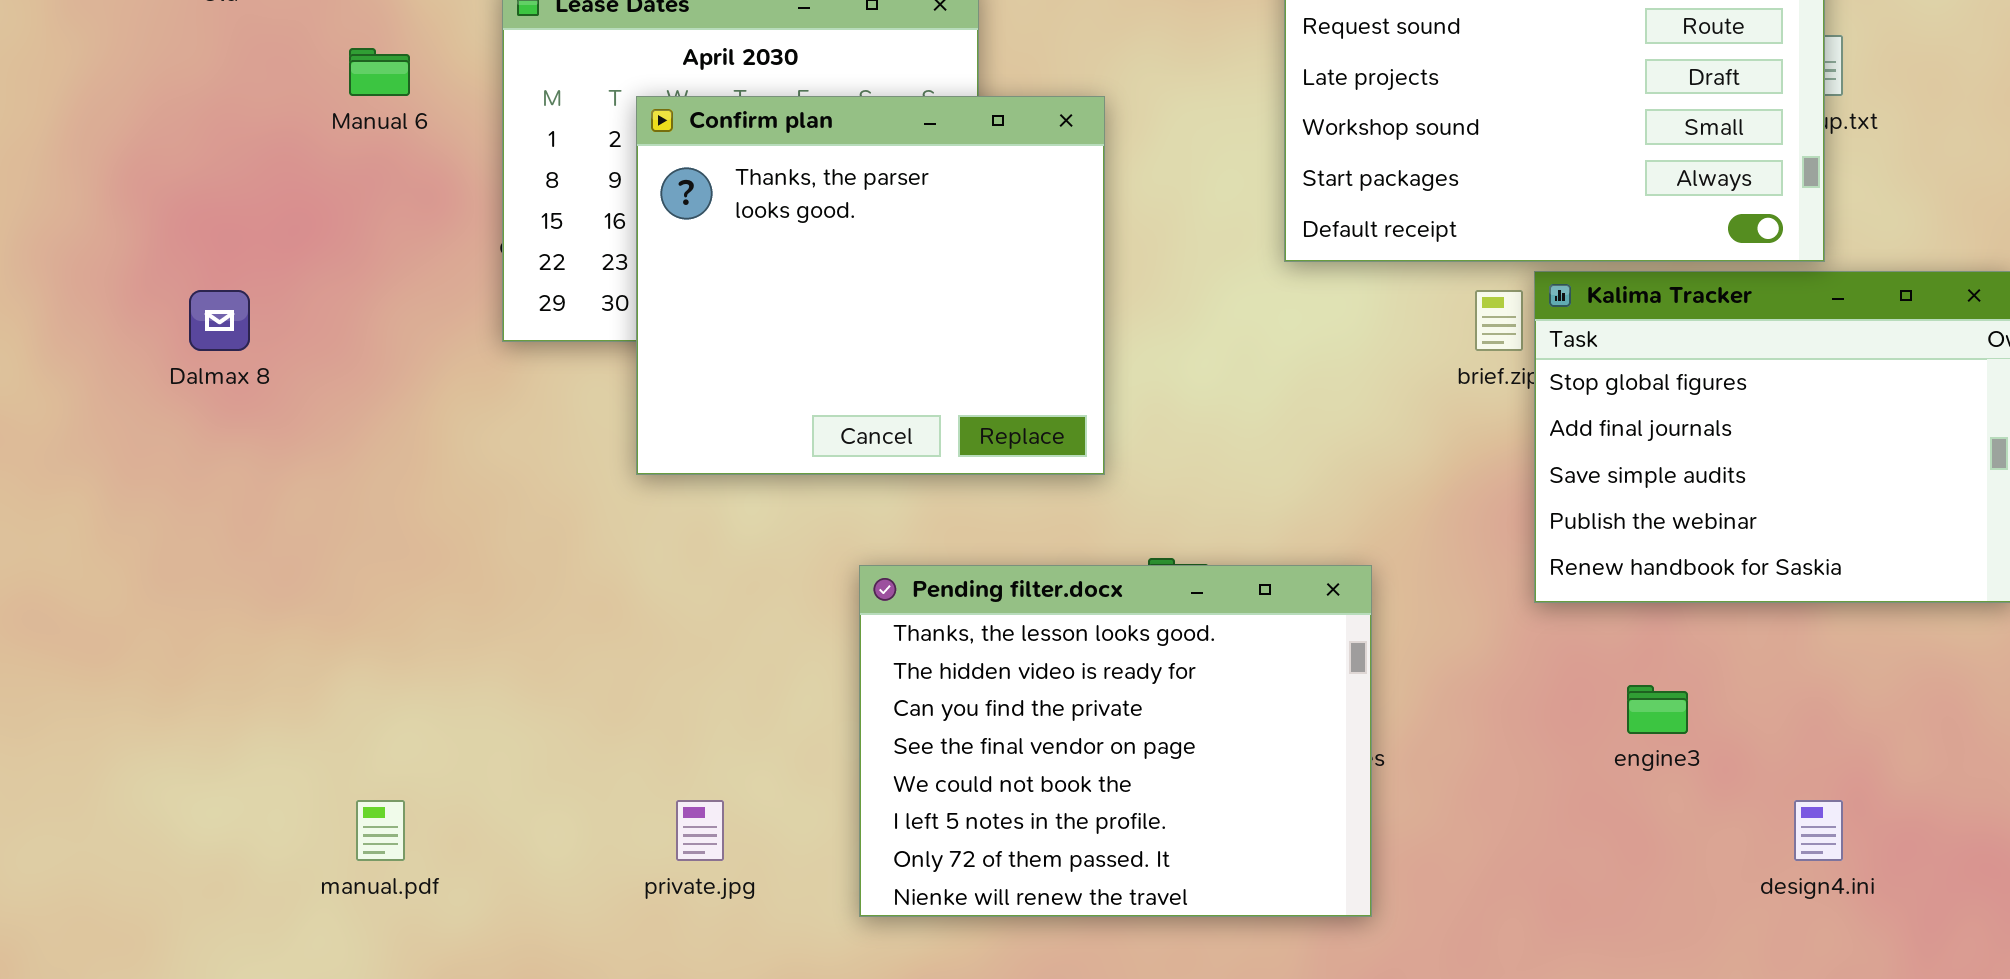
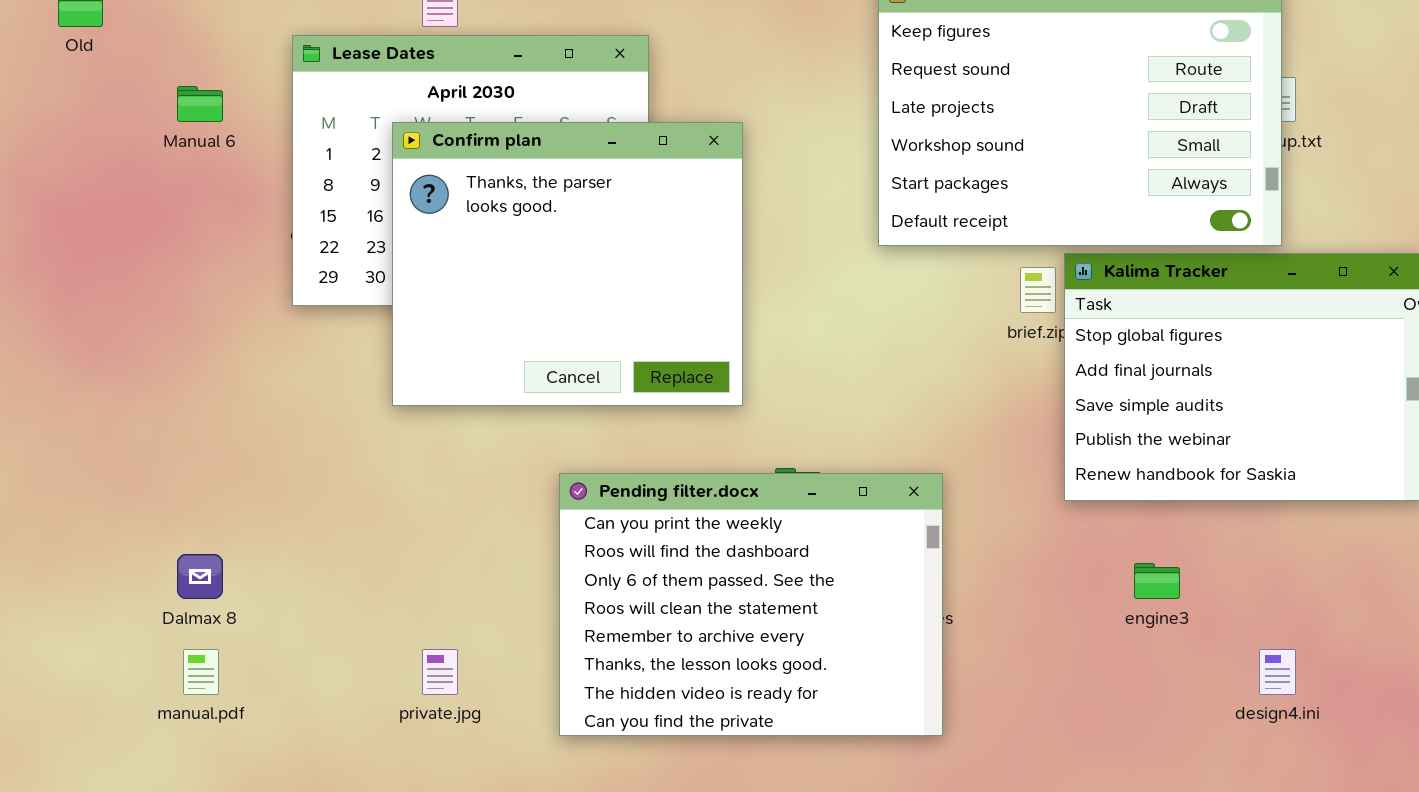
Dalmax 8: [189,290,250,351] -> [177,554,223,599], moved
Pending filter.docx: [859,565,1372,917] -> [559,473,943,736], scrolled up 5 rows

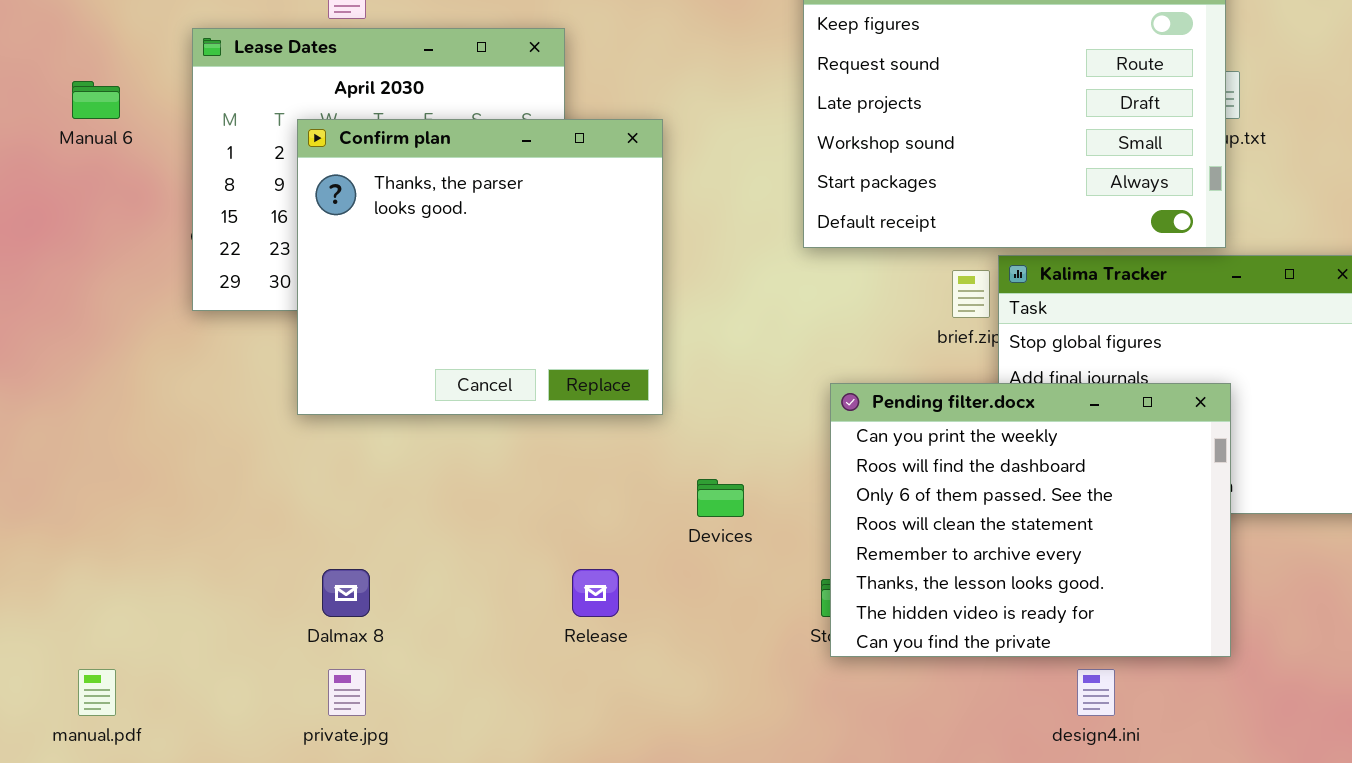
Pending filter.docx: [559,473,943,736] -> [830,383,1231,657], moved
Dalmax 8: [177,554,223,599] -> [322,569,370,617], moved
design4.ini: [1259,649,1296,695] -> [1077,669,1115,716], moved

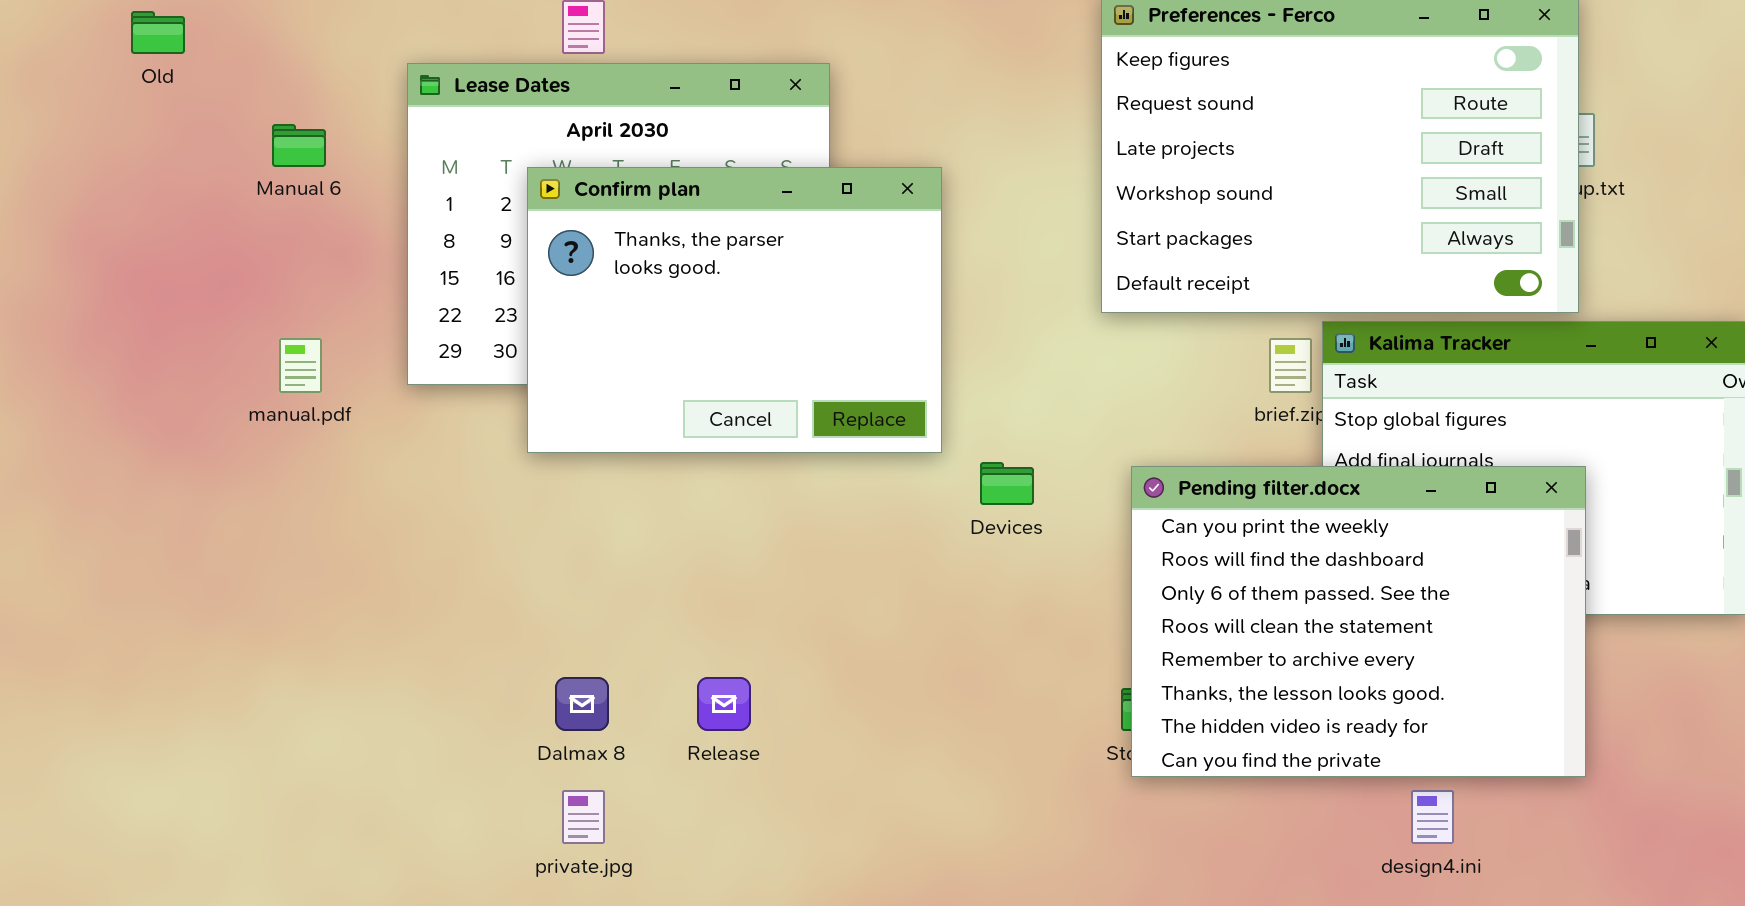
Confirm plan: [297,119,663,415] -> [527,167,942,453], resized
Devices: [697,479,744,517] -> [980,462,1034,505], moved
Release: [572,569,619,617] -> [697,677,751,731], moved
manual.pdf: [78,669,116,716] -> [279,338,322,393], moved

